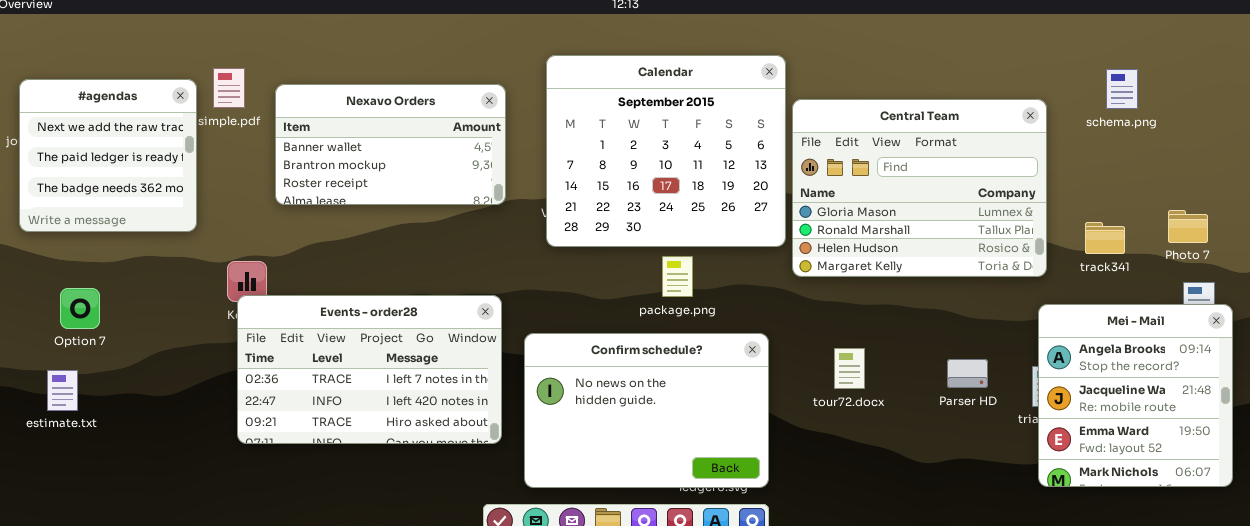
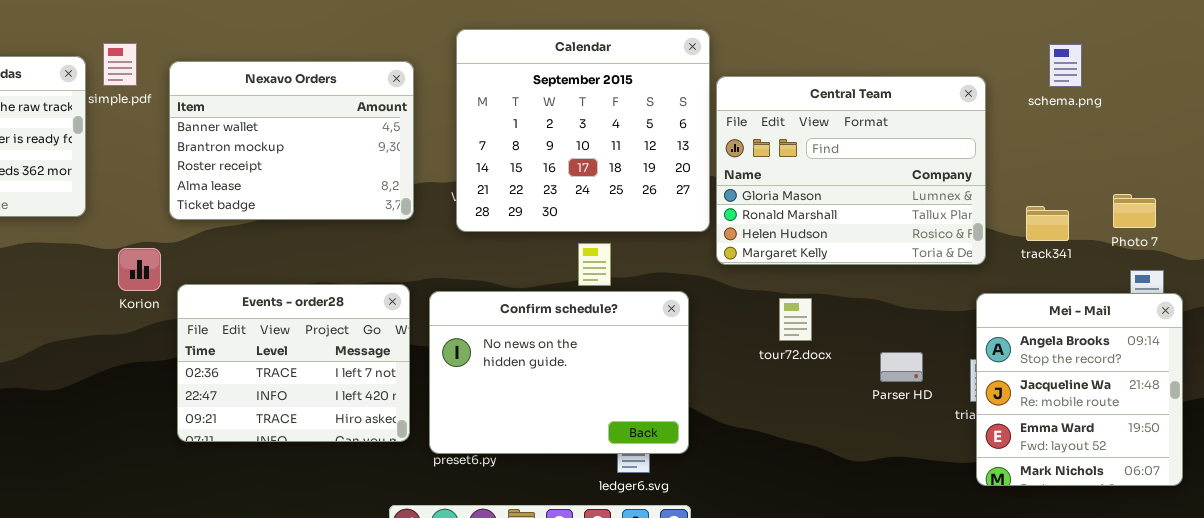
Nexavo Orders: [275,84,506,205] -> [169,61,414,220], resized
Events - order28: [237,295,502,444] -> [177,284,410,442], resized
Confirm schedule?: [524,333,769,488] -> [429,291,689,454], moved
tour72.docx: [834,348,865,389] -> [779,298,812,341], moved

